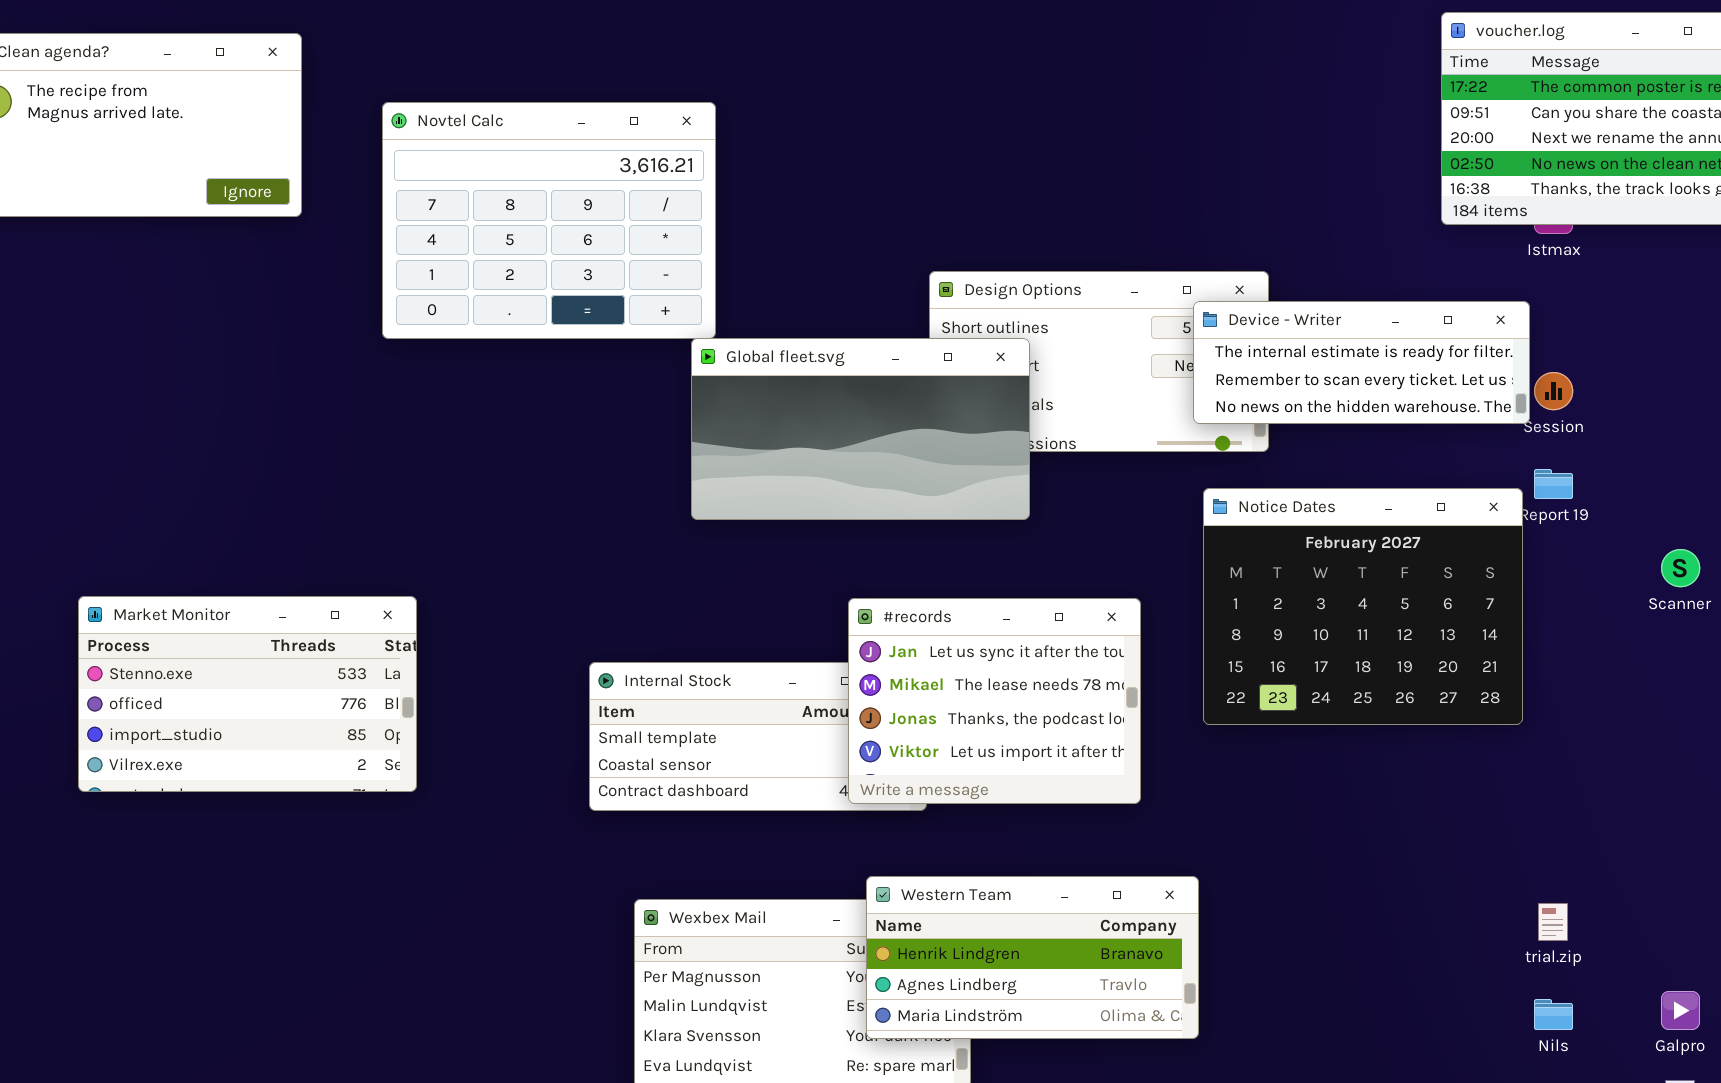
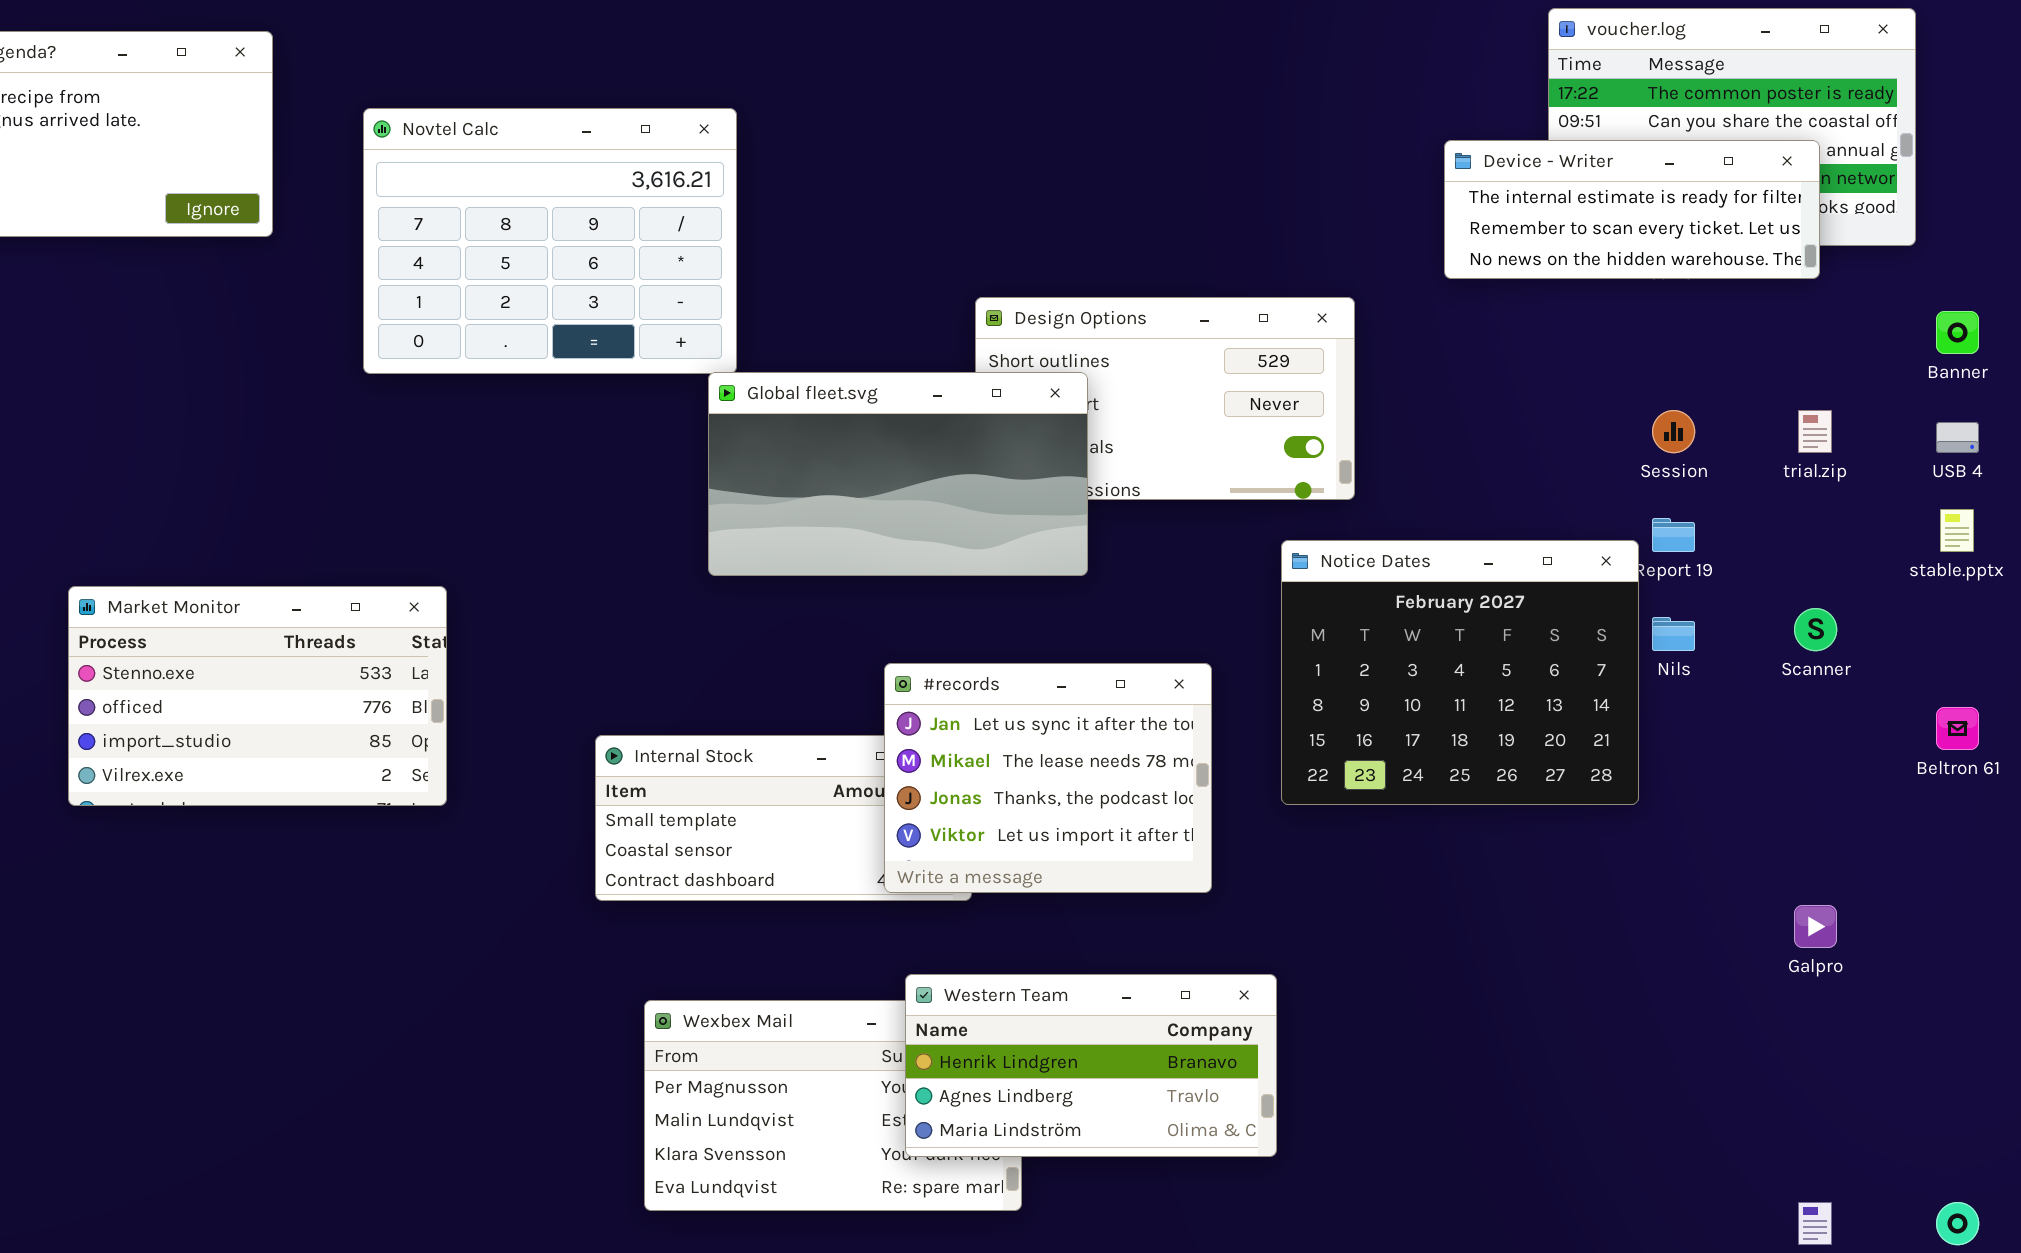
Device - Writer: [1193,301,1530,424] -> [1444,140,1820,279], moved
Market Monitor: [78,596,417,792] -> [68,586,447,806], moved
trial.zip: [1538,903,1568,941] -> [1798,410,1832,453], moved
Galpro: [1661,991,1700,1030] -> [1794,905,1837,948], moved
Nils: [1534,999,1573,1030] -> [1652,617,1695,651], moved

